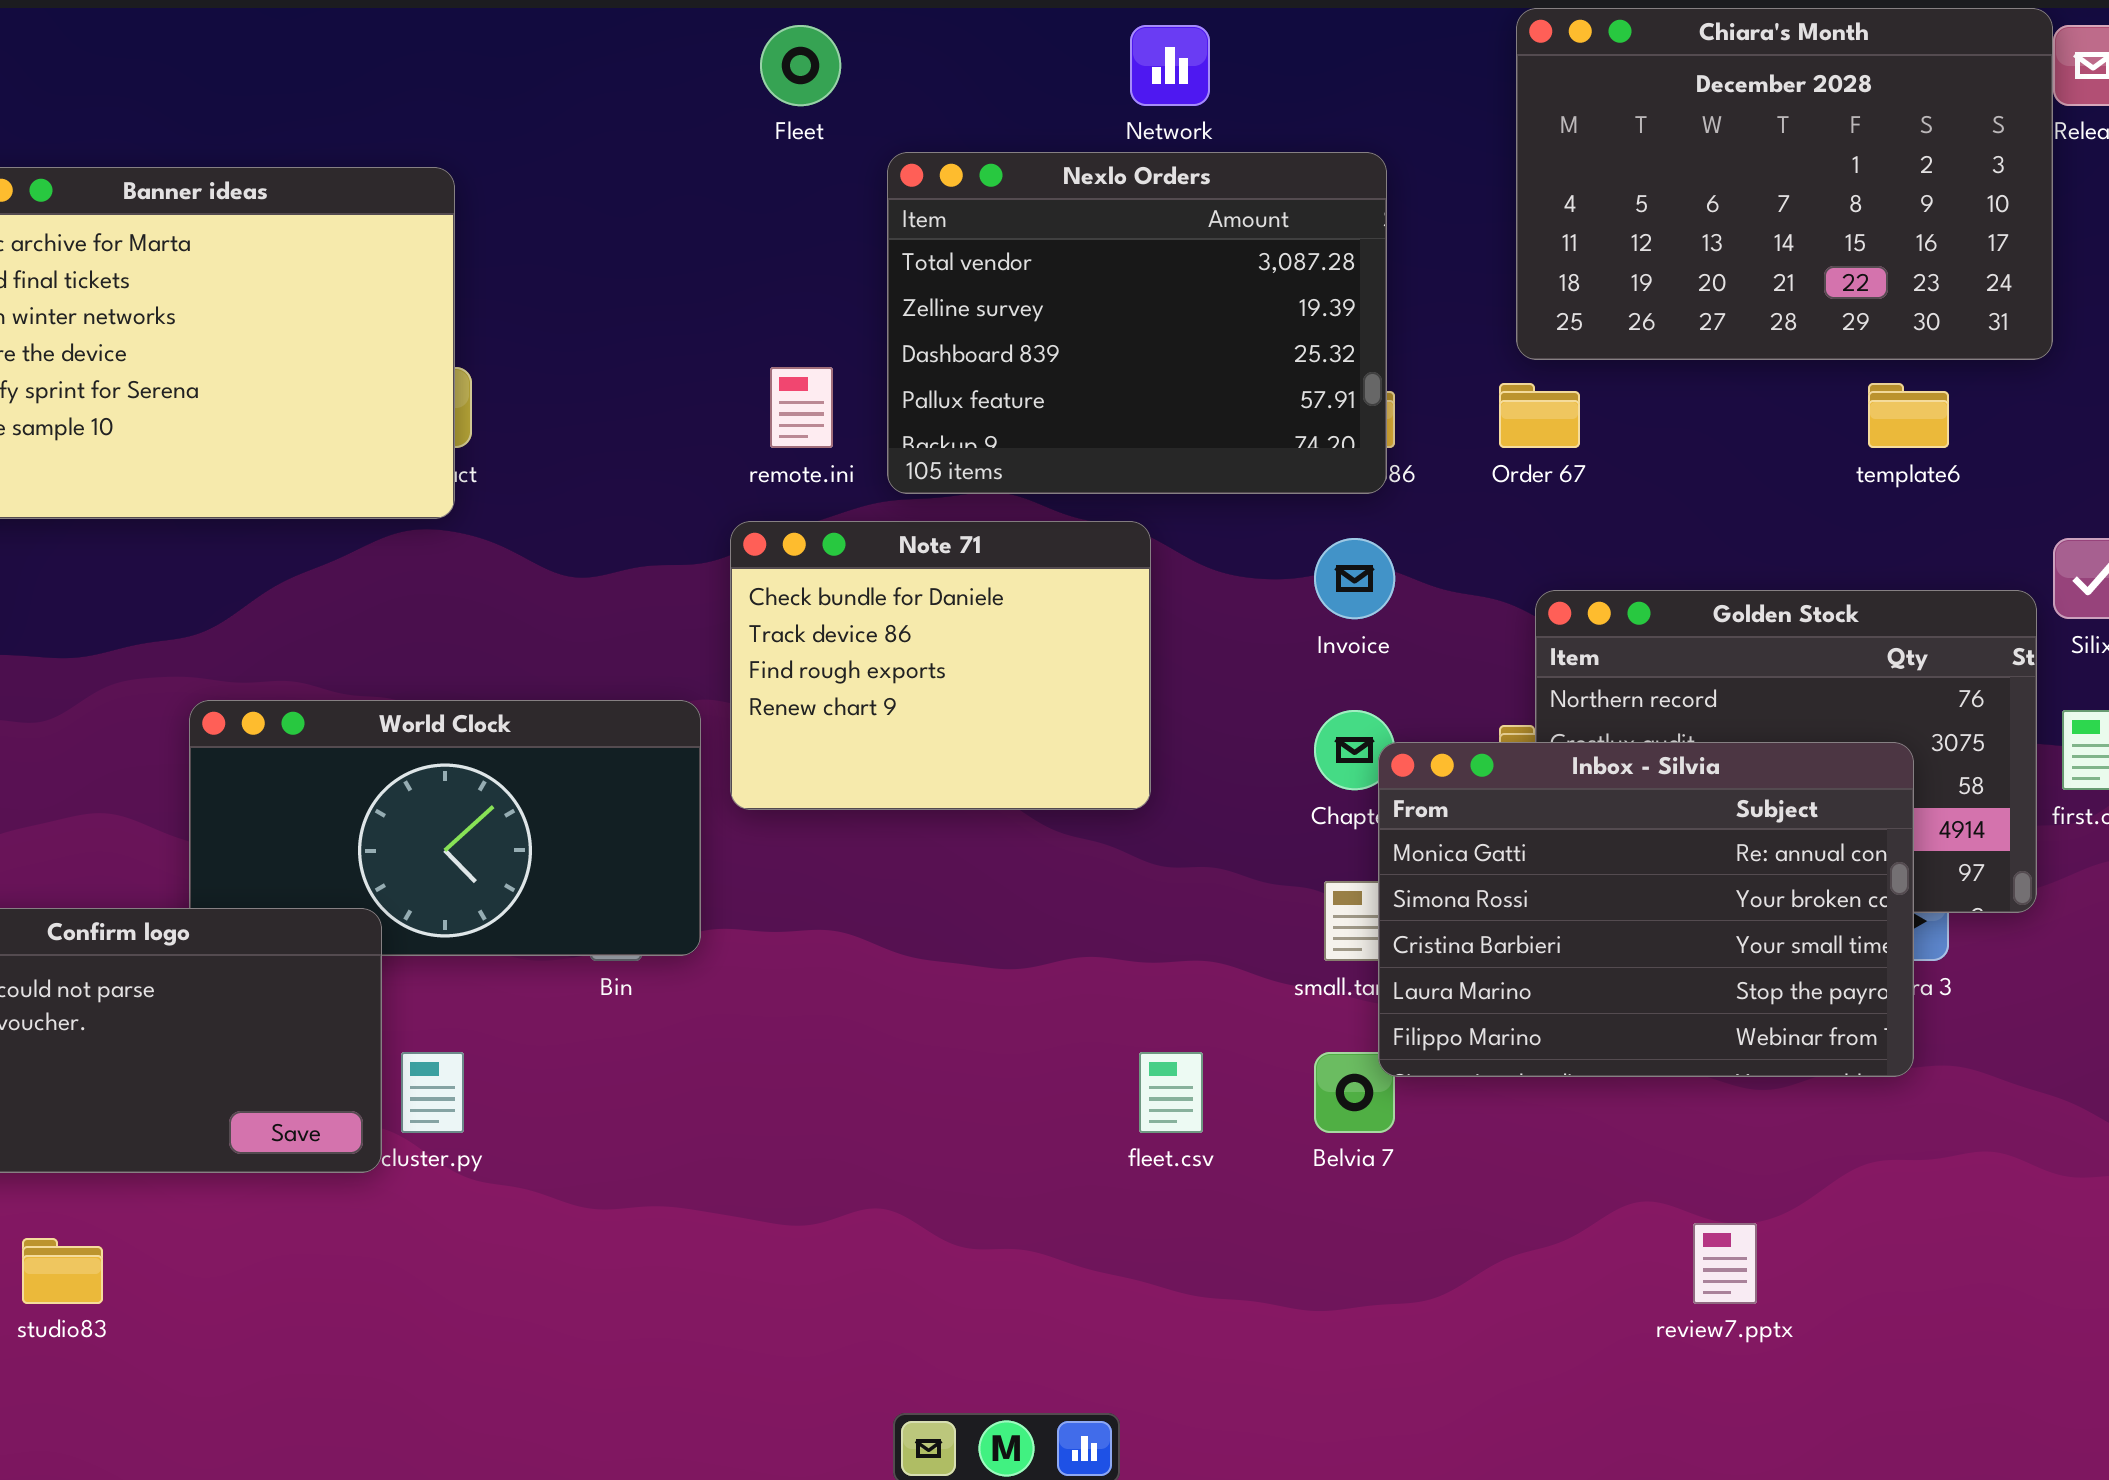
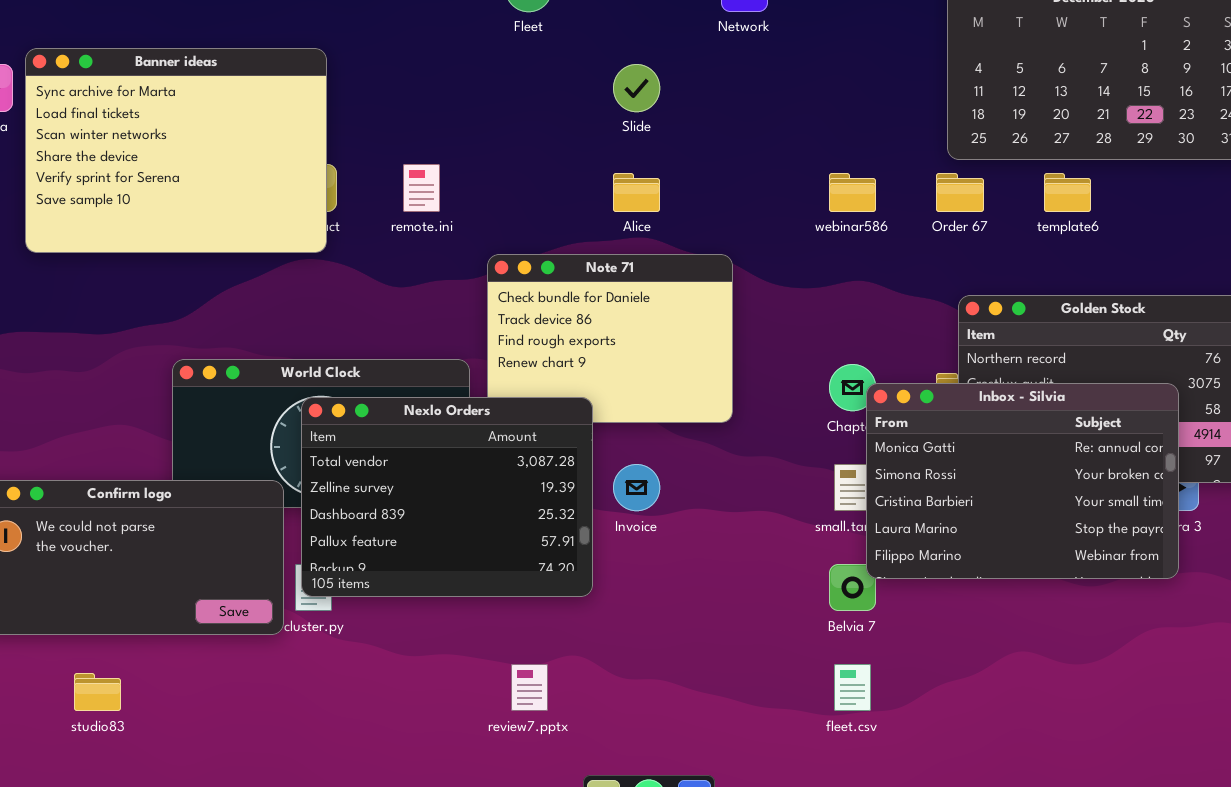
Nexlo Orders: [887,152,1387,494] -> [301,397,593,597], moved
remote.ini: [770,367,833,448] -> [403,164,440,212], moved
template6: [1868,383,1949,448] -> [1044,173,1091,212], moved
Invoice: [1314,538,1395,619] -> [613,464,660,511], moved
fleet.csv: [1139,1052,1203,1133] -> [834,664,871,711], moved
review7.pptx: [1693,1223,1757,1304] -> [511,664,548,711], moved

